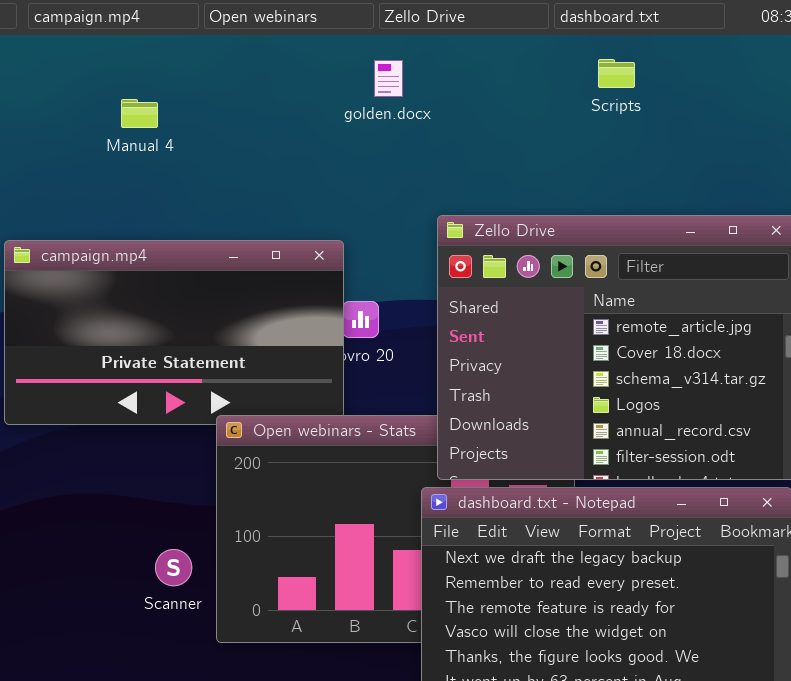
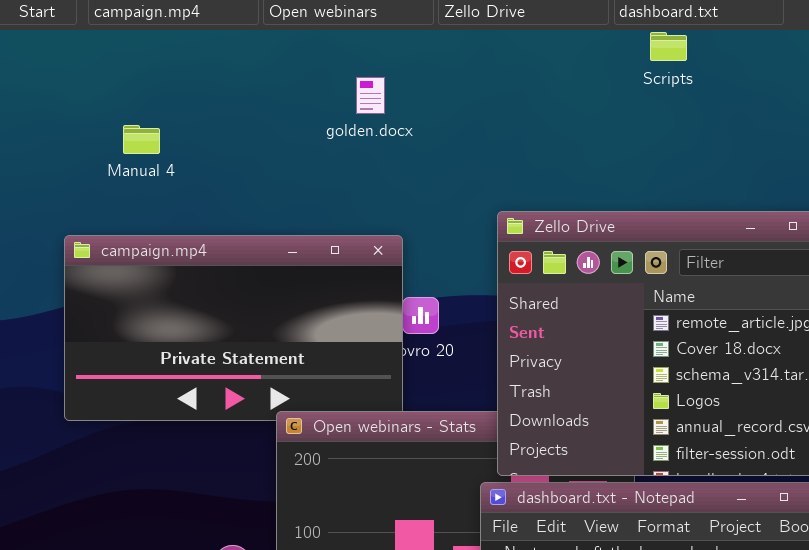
Scripts: [598,59,635,88] -> [650,32,687,61], moved
golden.docx: [374,60,403,97] -> [356,77,385,114], moved
Manual 4: [121,99,158,128] -> [123,125,160,154], moved

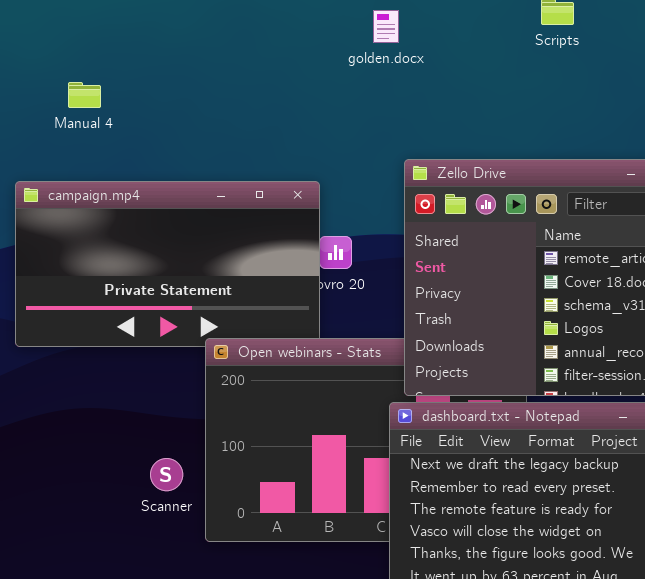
golden.docx: [356,77,385,114] -> [373,10,399,43], moved

